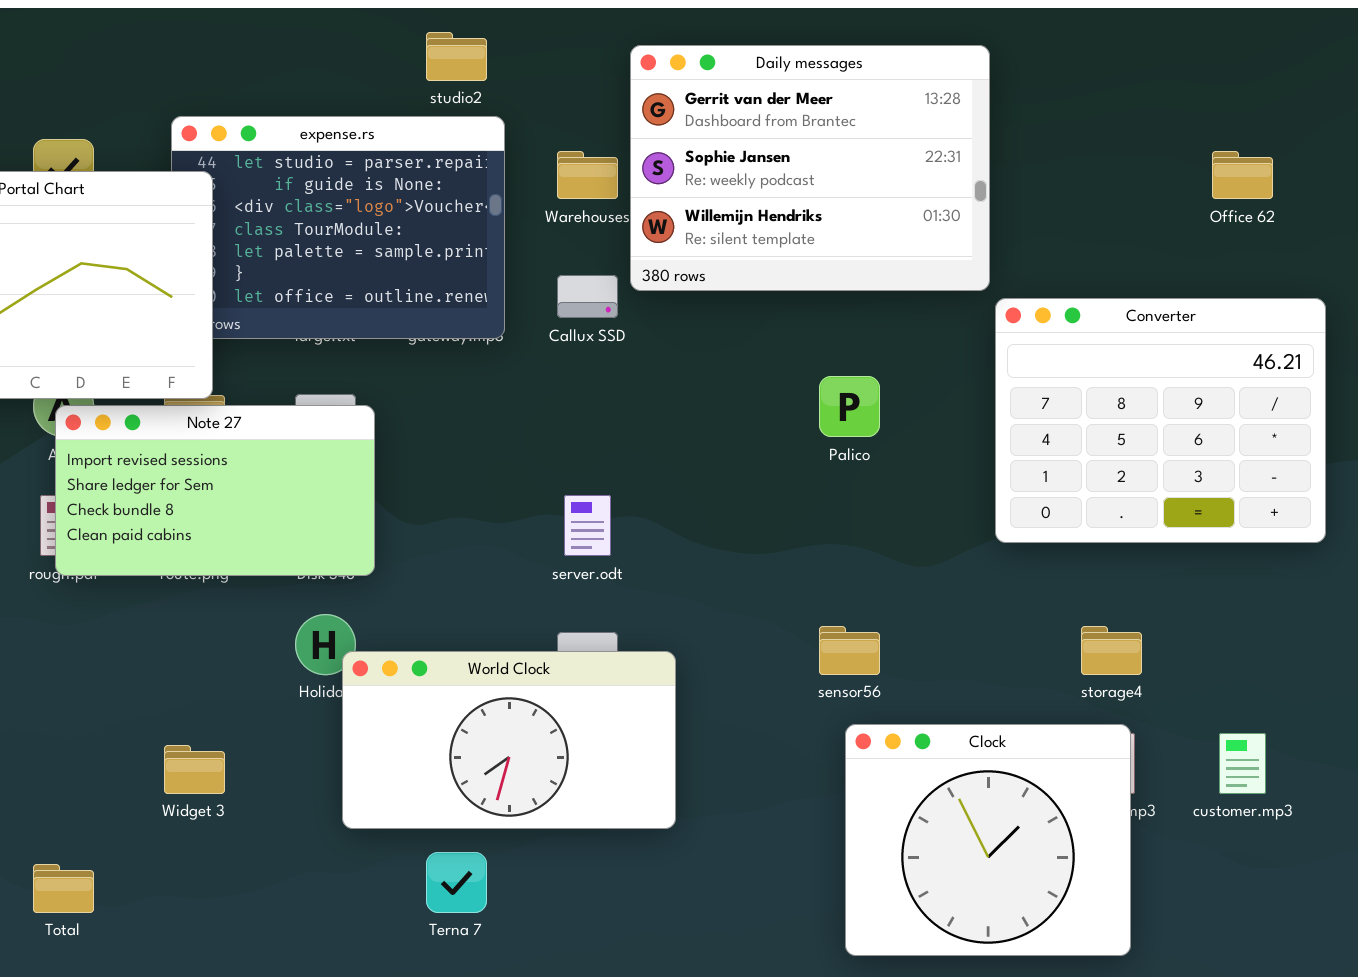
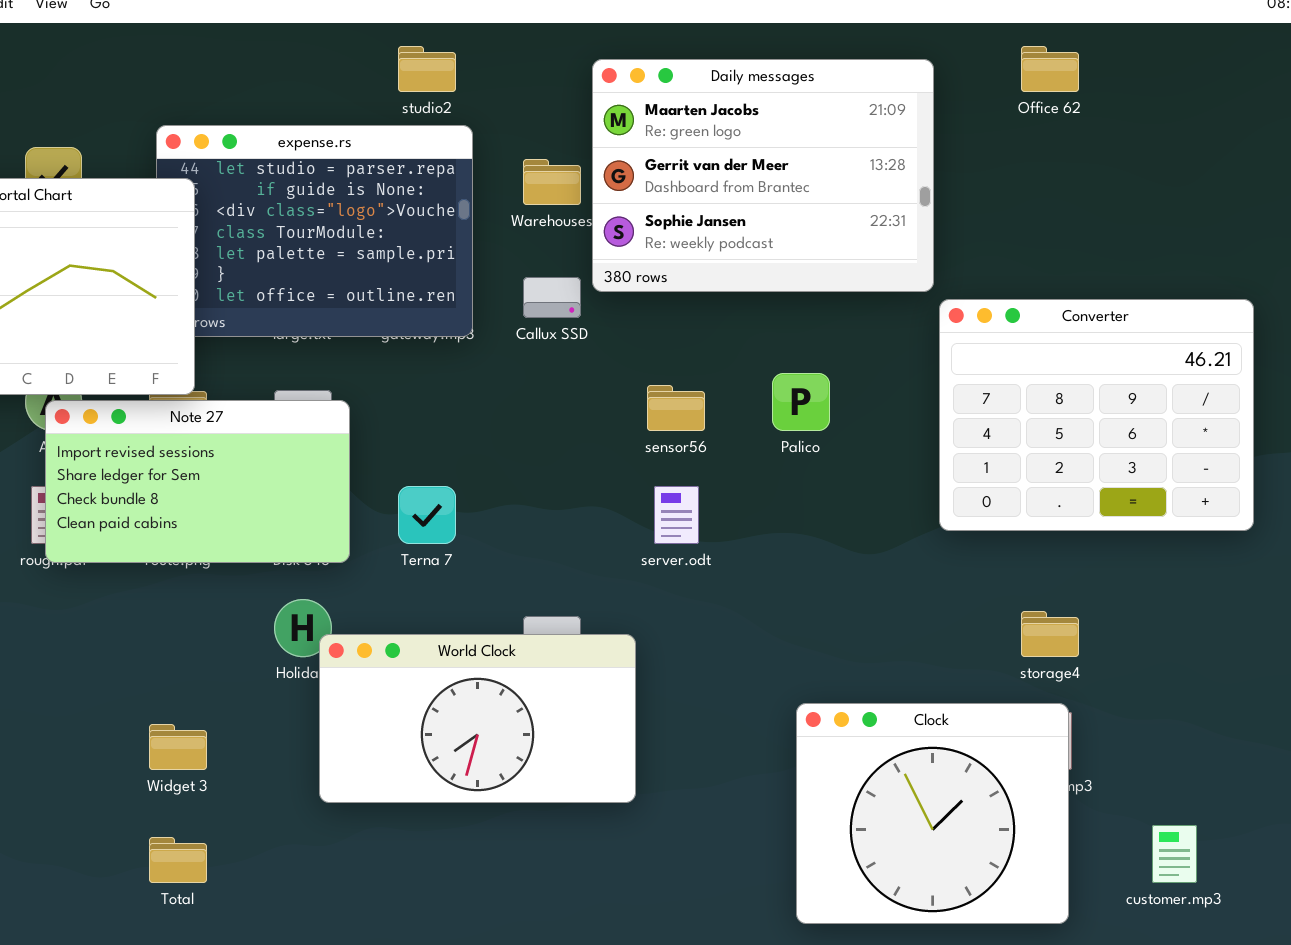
Daily messages: [630,45,990,291] -> [592,59,934,292], scrolled up 1 row
Office 62: [1212,151,1273,199] -> [1021,46,1079,92], moved
server.odt: [564,495,611,556] -> [654,486,699,544], moved
sensor56: [819,626,880,675] -> [647,385,705,431], moved
customer.mp3: [1219,733,1266,794] -> [1152,825,1197,883], moved
Terna 7: [426,852,487,913] -> [398,486,456,544], moved
Total: [33,864,94,913] -> [149,837,207,883], moved

